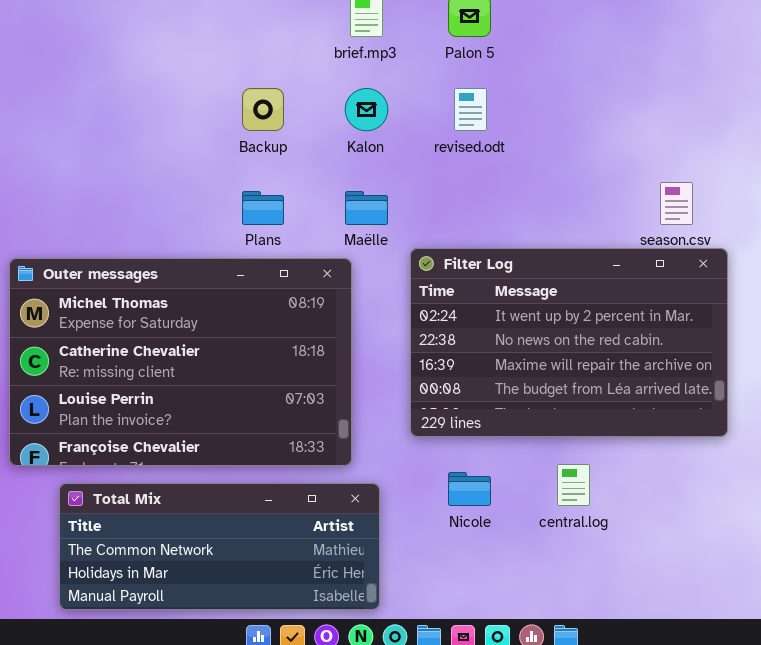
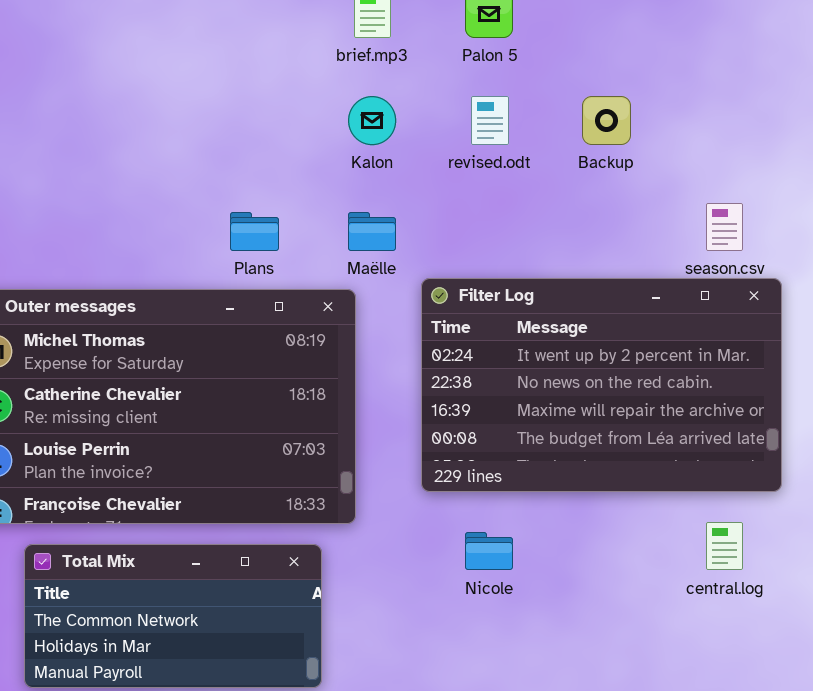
Backup: [242,88,284,131] -> [582,96,631,145], moved
central.log: [557,464,590,506] -> [706,522,743,570], moved
Total Mix: [59,483,380,610] -> [24,544,322,688], resized

